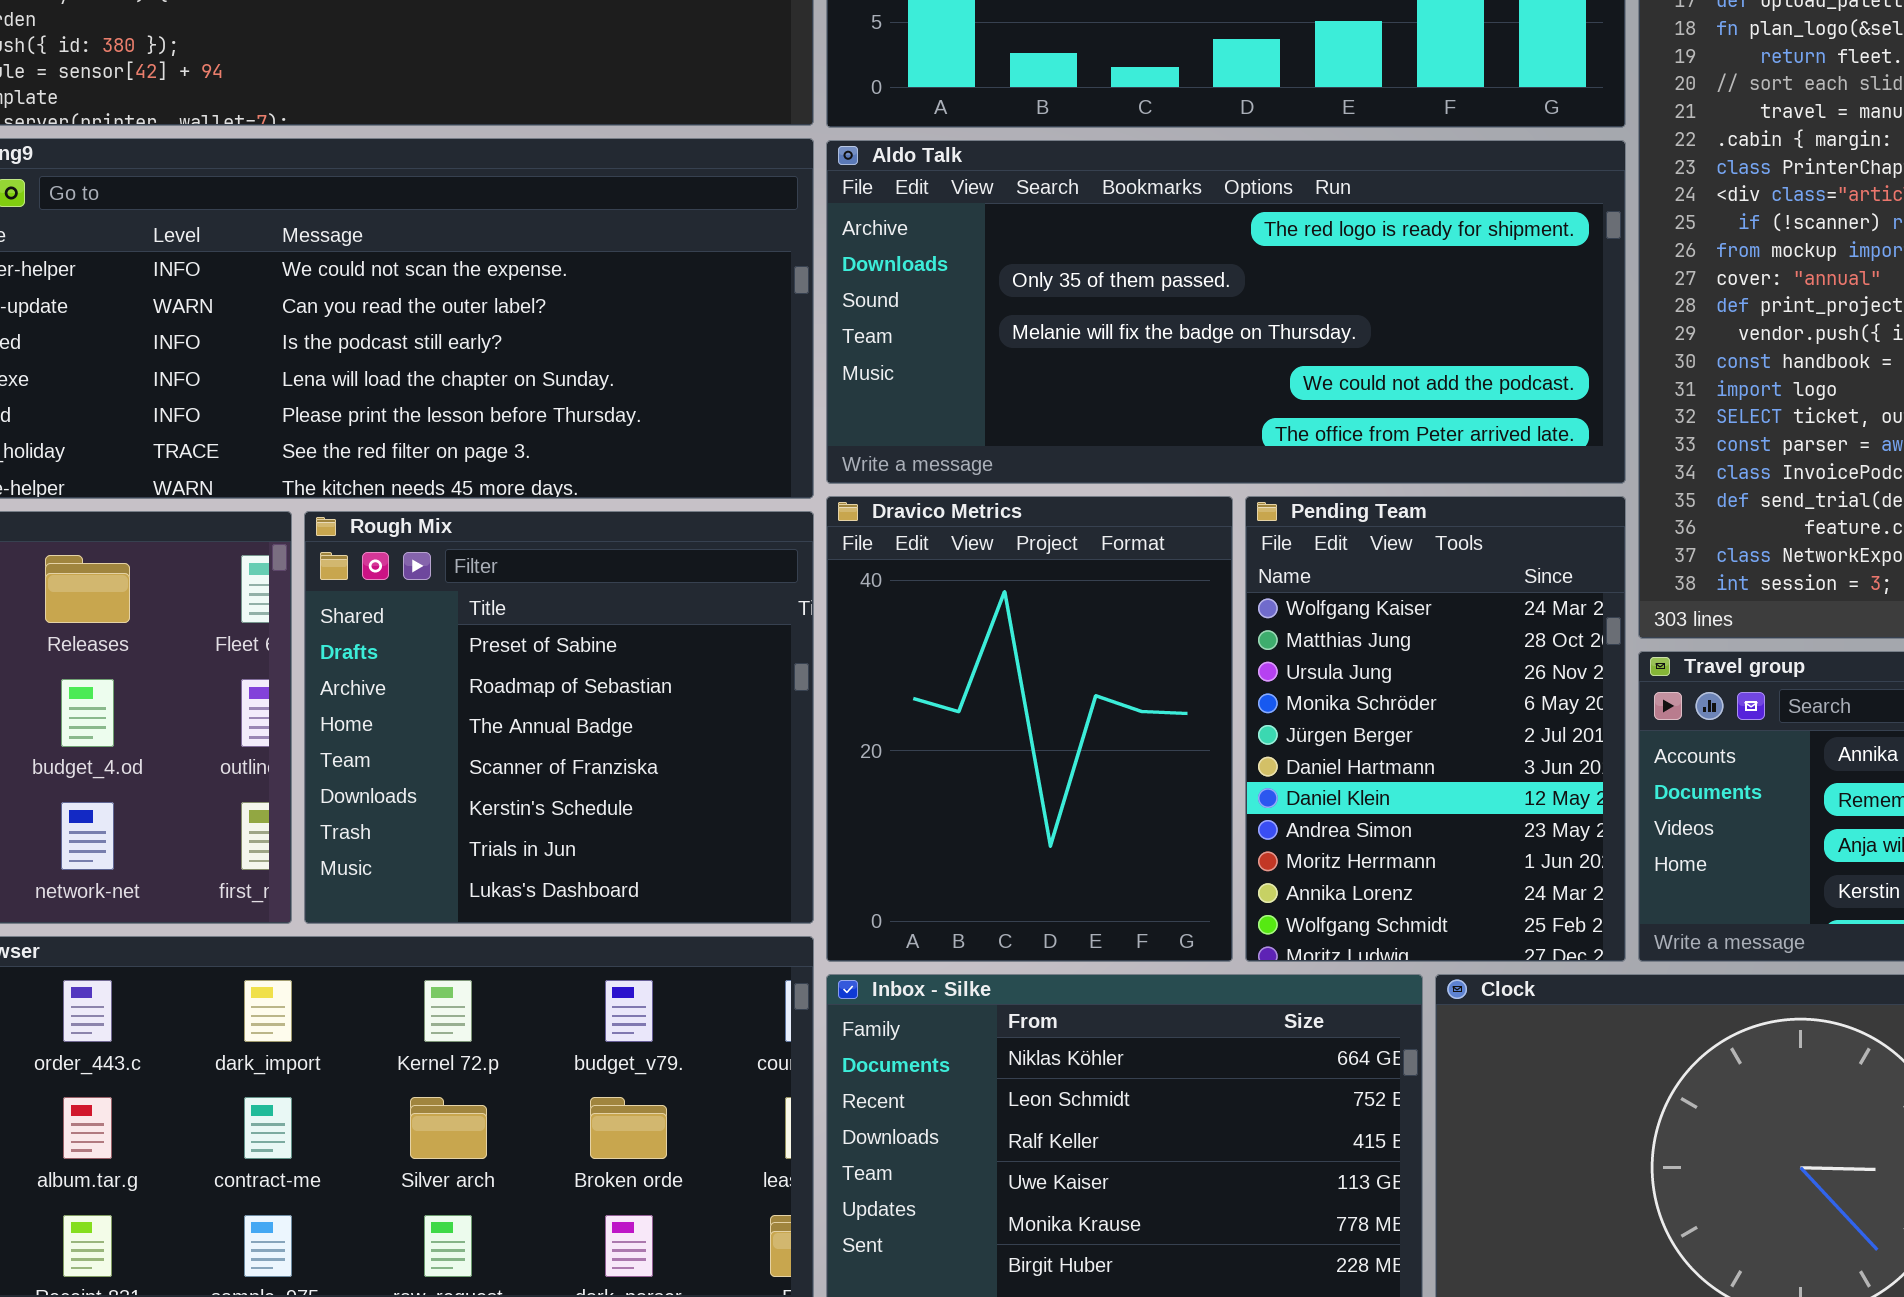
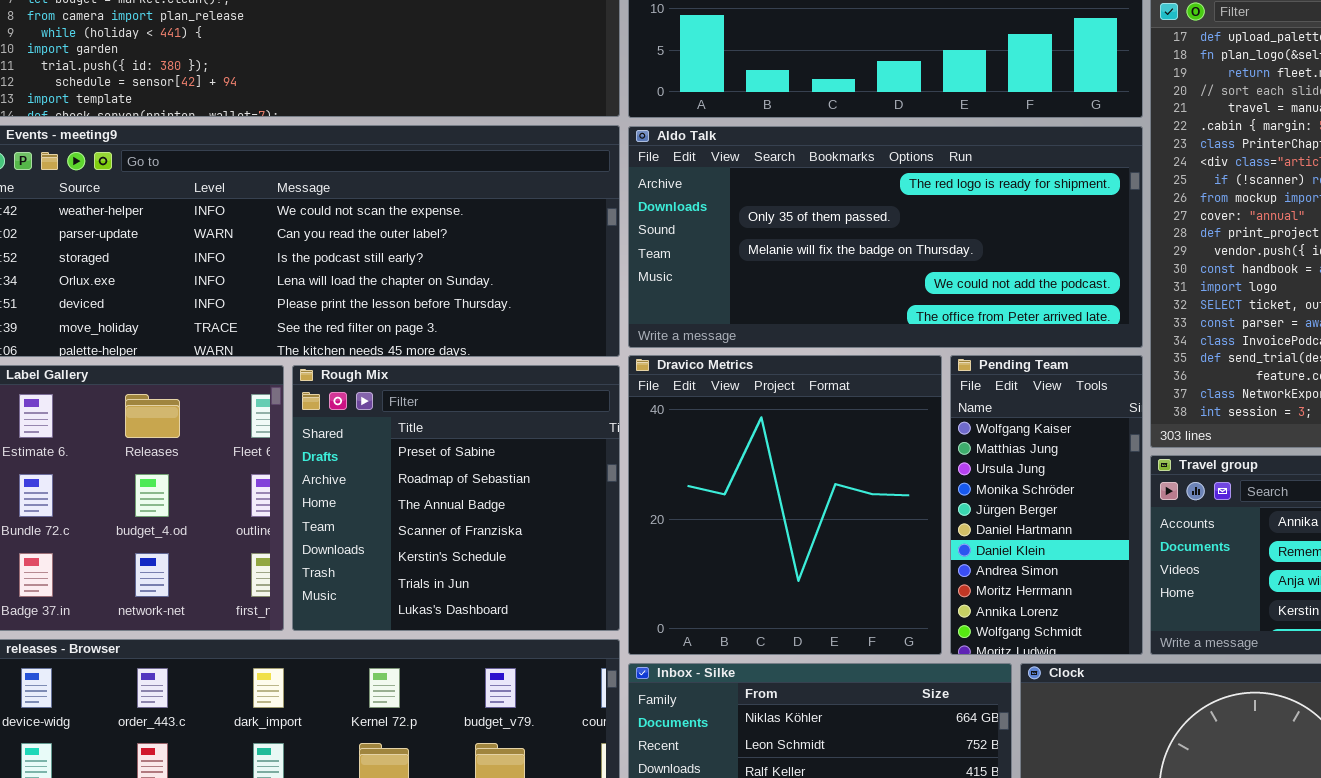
Dravico Metrics: [826,496,1233,962] -> [628,355,942,655], resized
Pending Team: [1245,496,1626,962] -> [950,355,1143,655], resized

